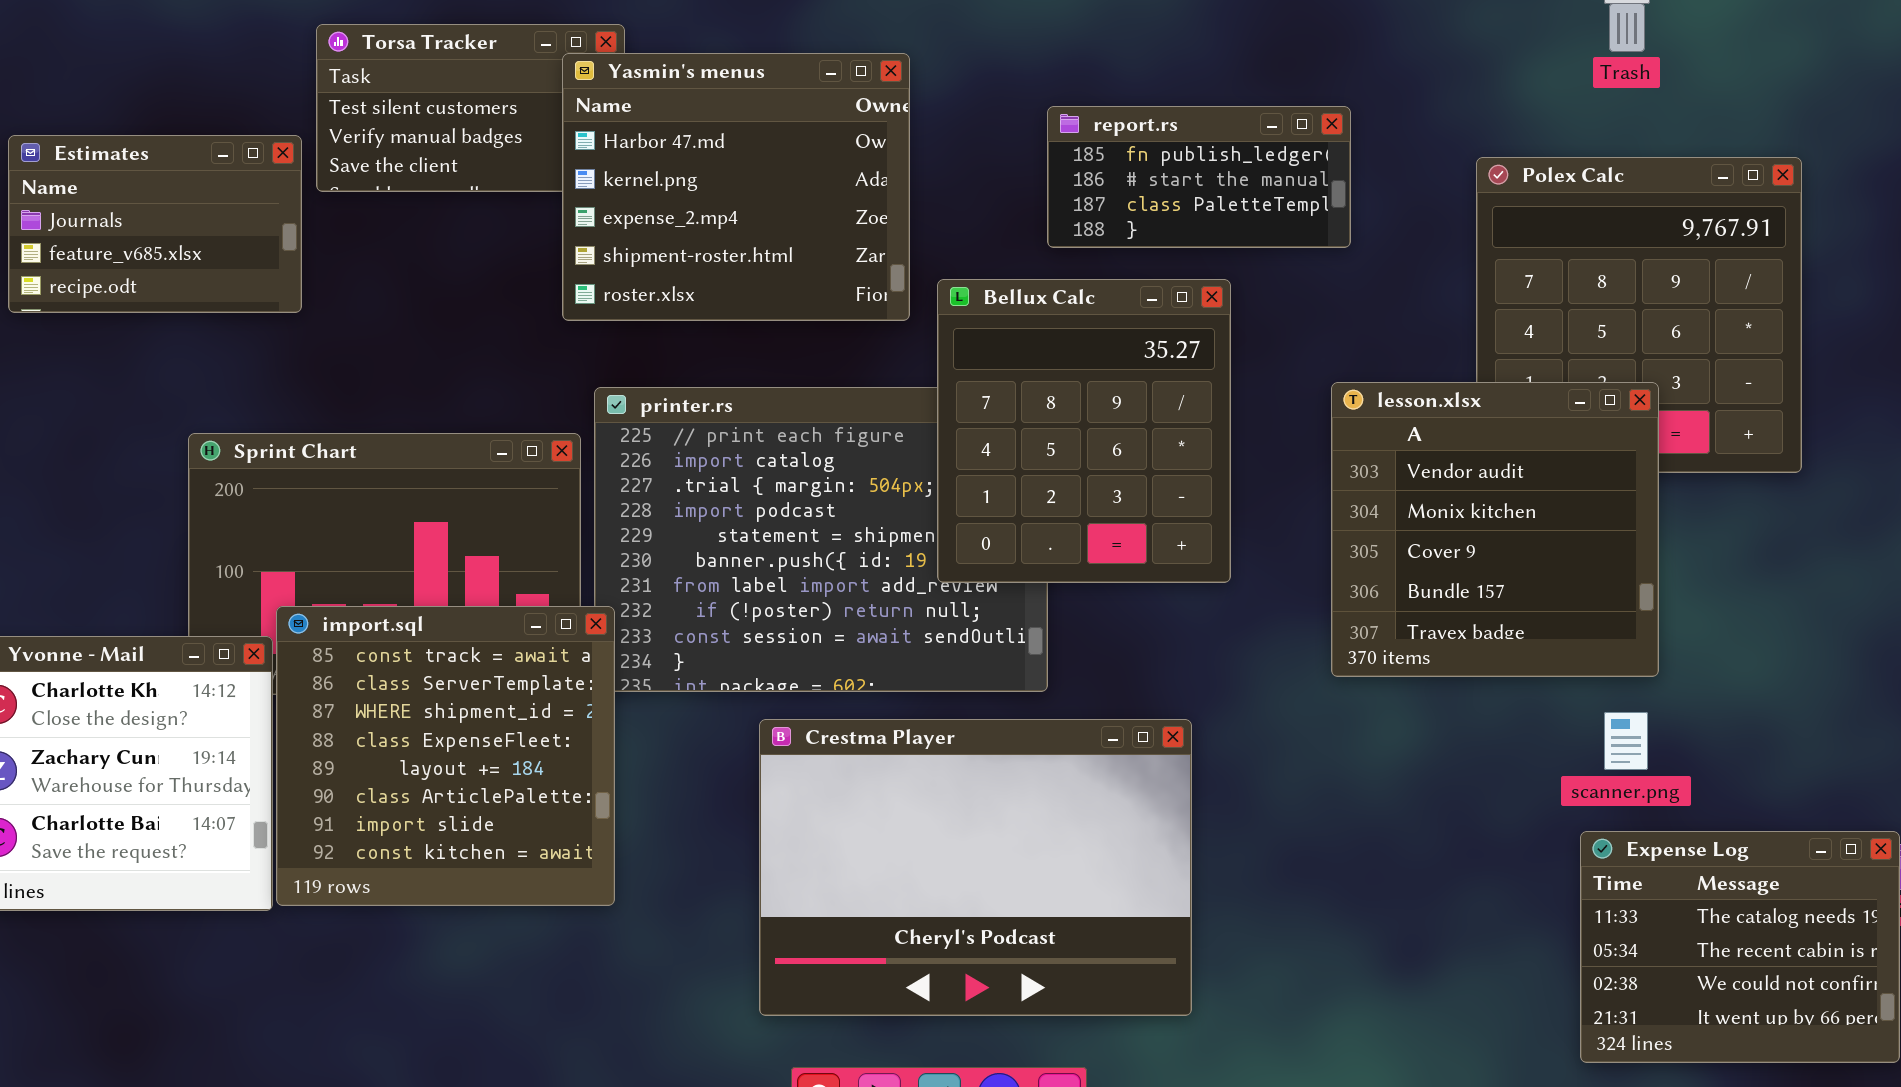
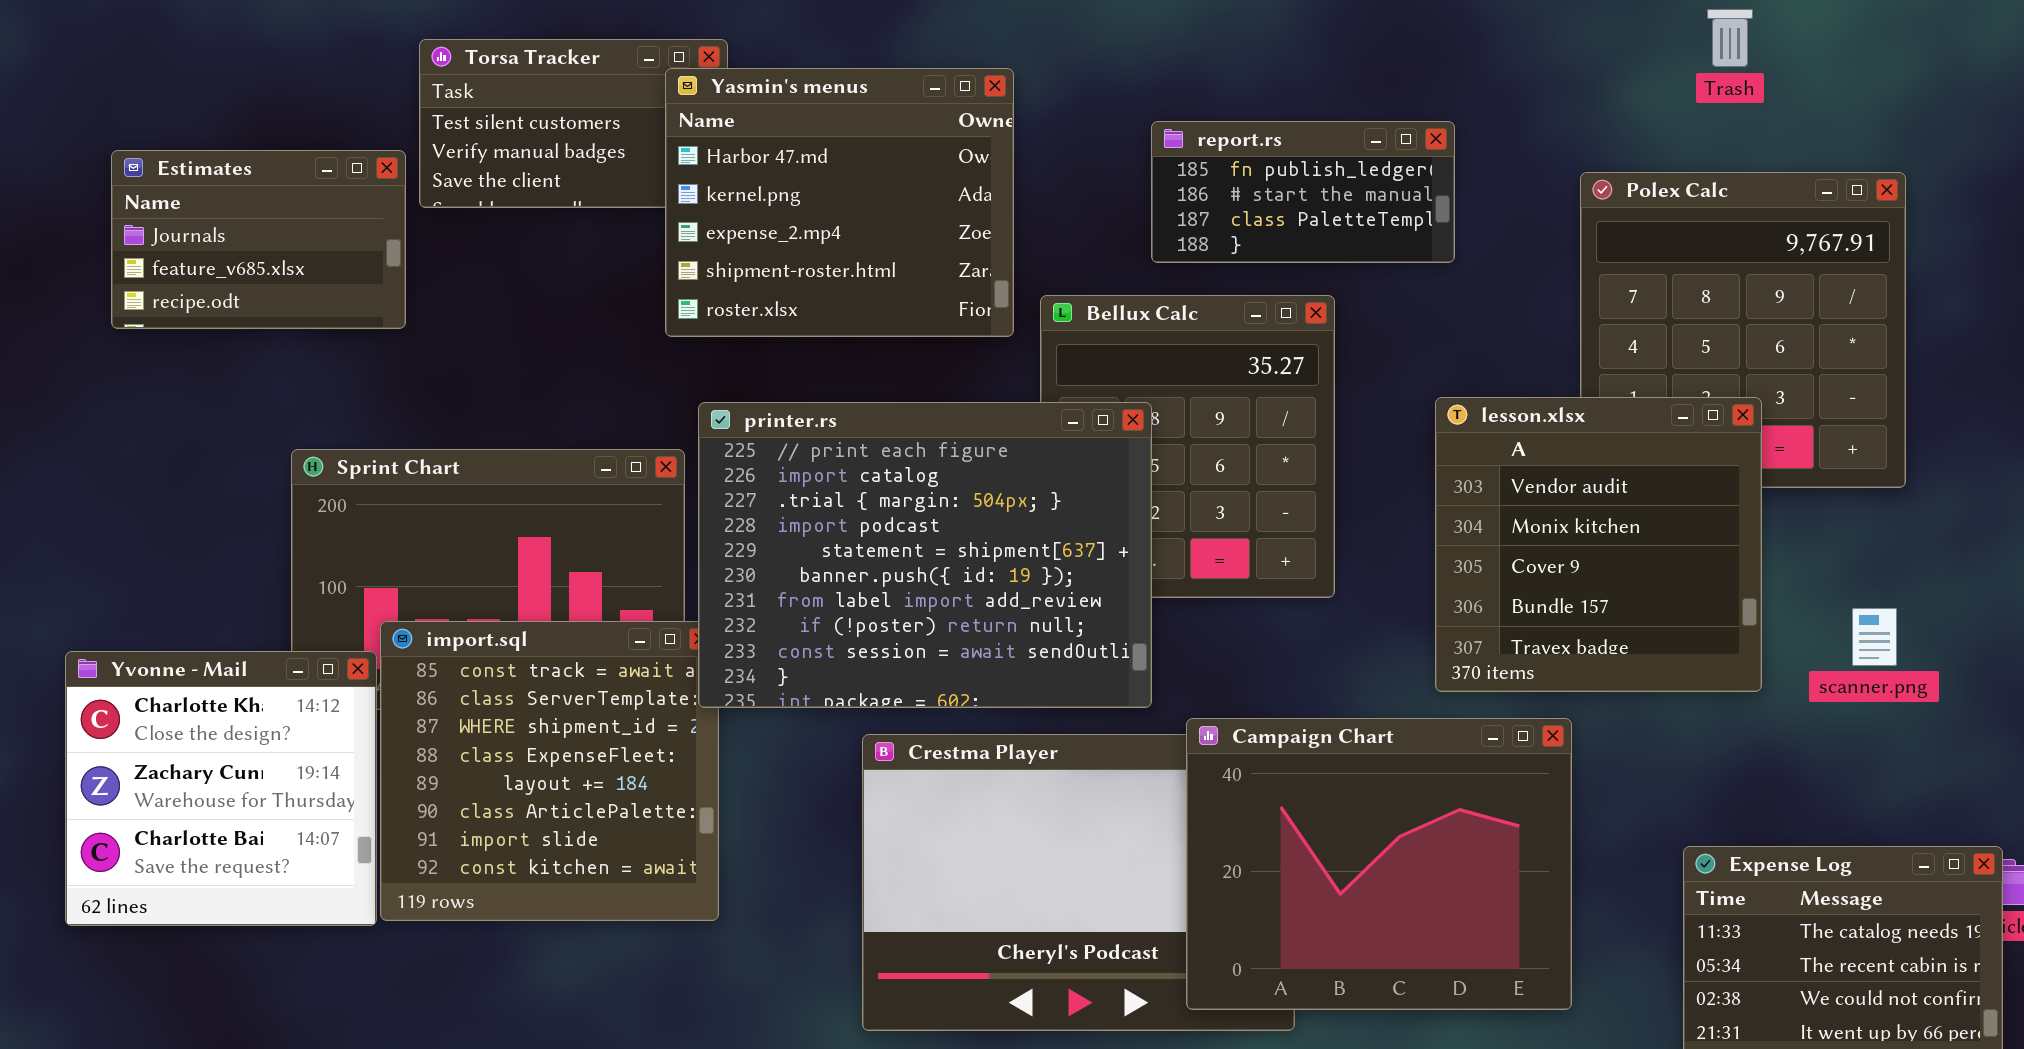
printer.rs: [594,387,1048,692] -> [698,402,1152,708], raised
Campaign Chart: none -> [1186,718,1572,1010], opened
scanner.png: [1604,712,1648,770] -> [1852,608,1897,666], moved

